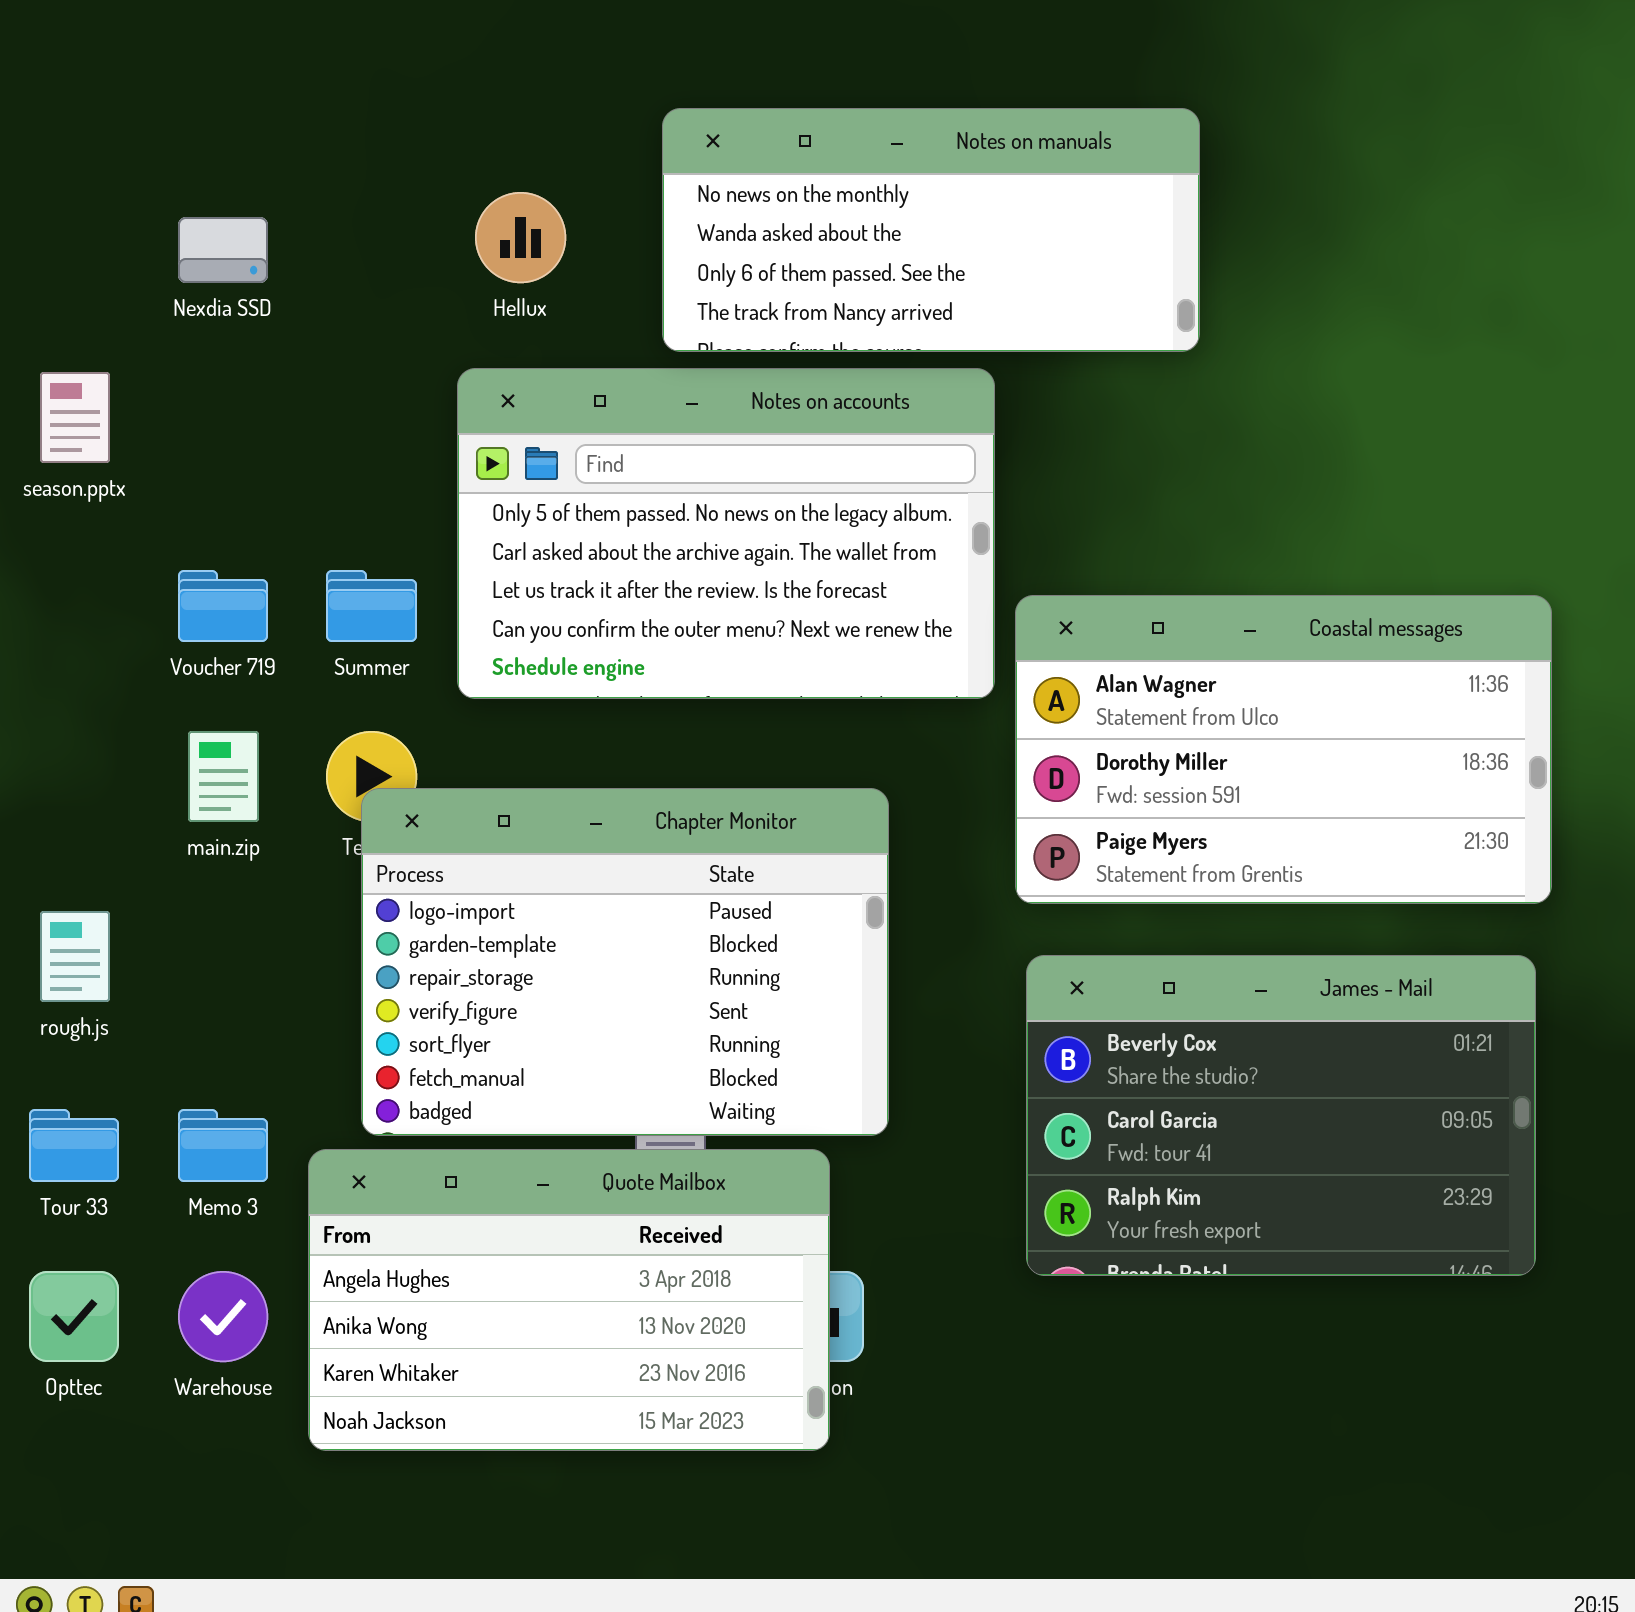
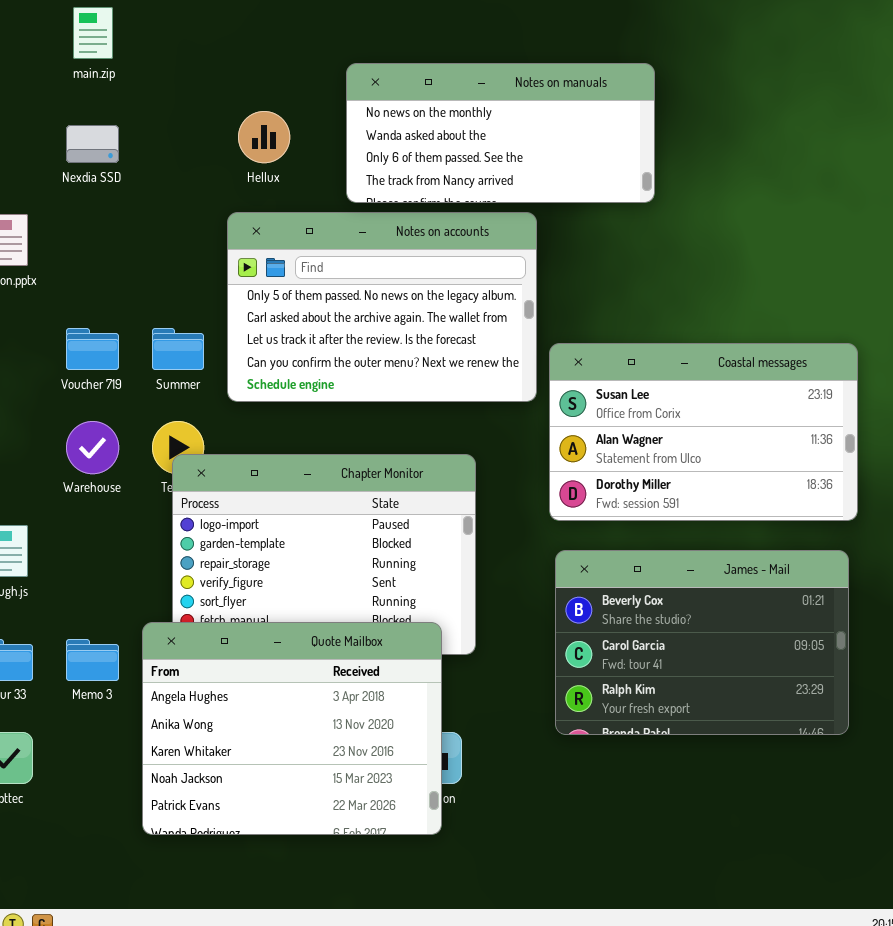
Coastal messages: [1015,595,1552,904] -> [549,343,858,521], scrolled up 1 row
main.zip: [188,731,259,822] -> [73,7,113,59], moved
Quote Mailbox: [308,1149,830,1451] -> [142,622,442,835], resized
Warehouse: [178,1271,268,1362] -> [66,421,119,474], moved

